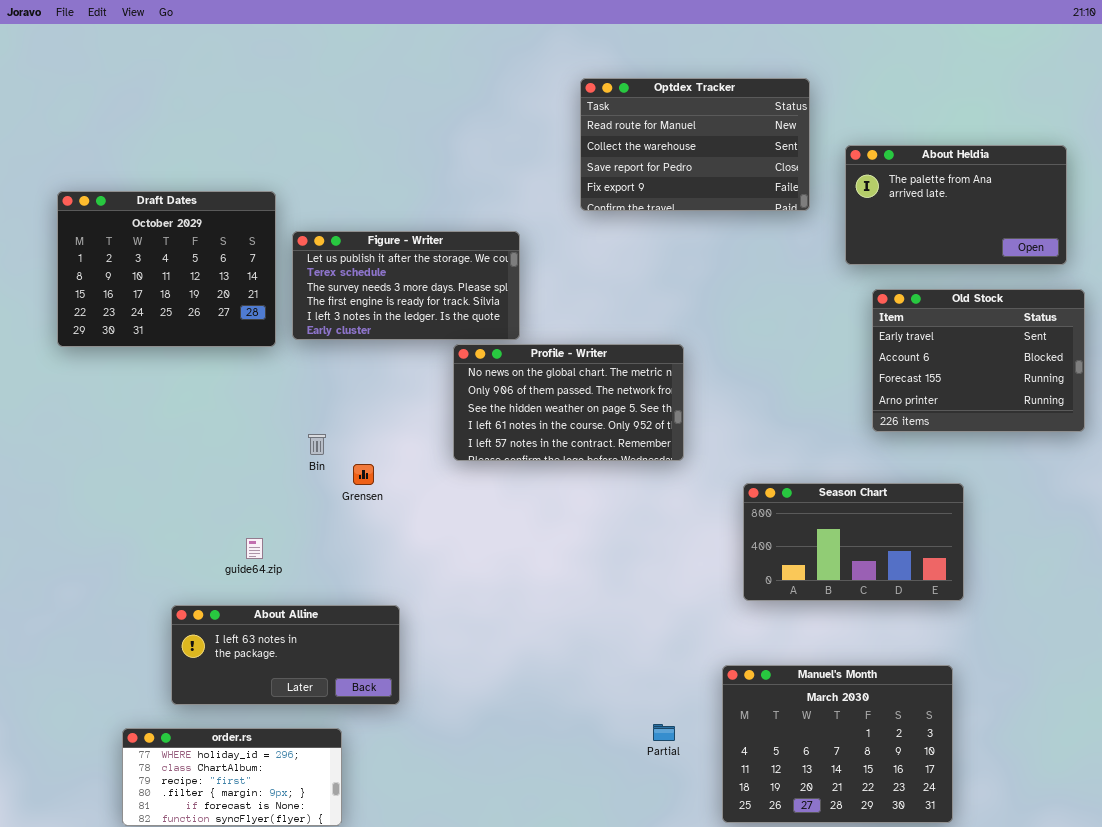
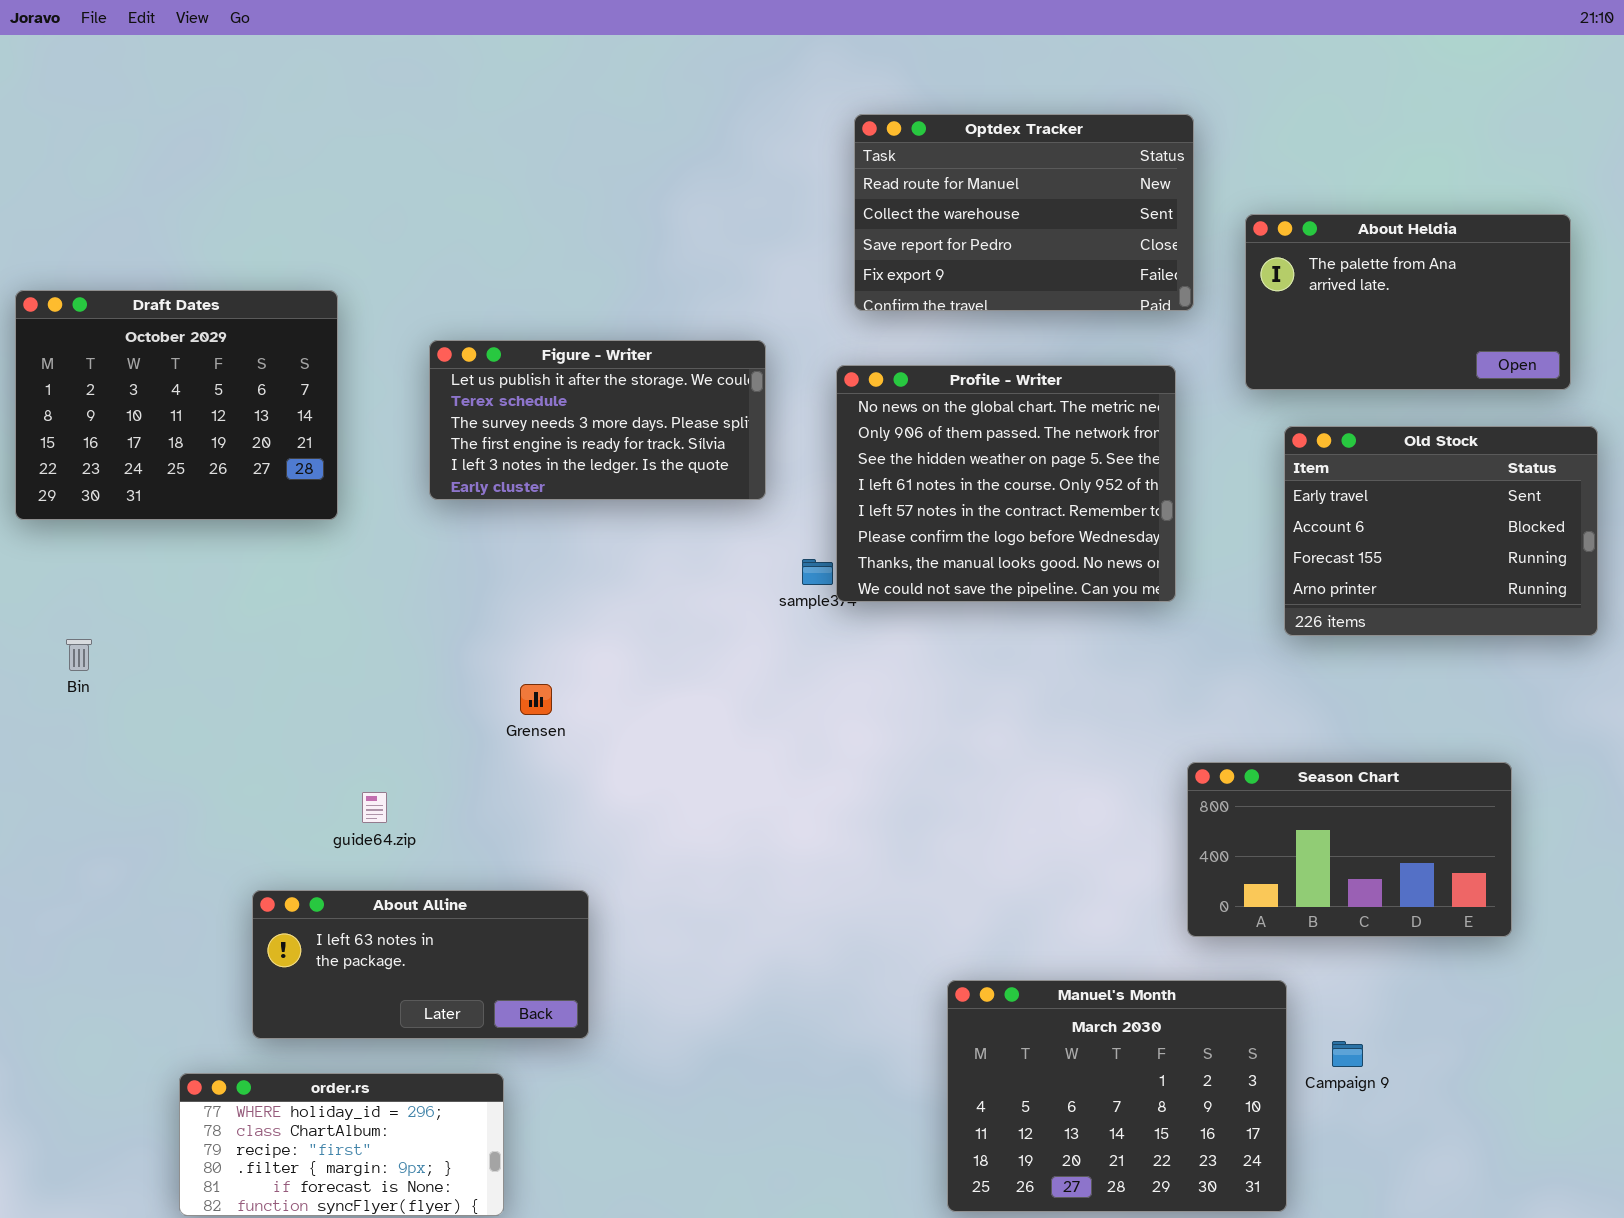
Draft Dates: [57,191,276,347] -> [15,290,338,520], moved
Profile - Writer: [453,344,684,461] -> [836,365,1176,602], moved, resized
Bin: [308,434,326,455] -> [66,639,92,671], moved
Season Chart: [743,483,964,601] -> [1187,762,1512,937], moved
Manuel's Month: [722,665,953,823] -> [947,980,1287,1212], moved

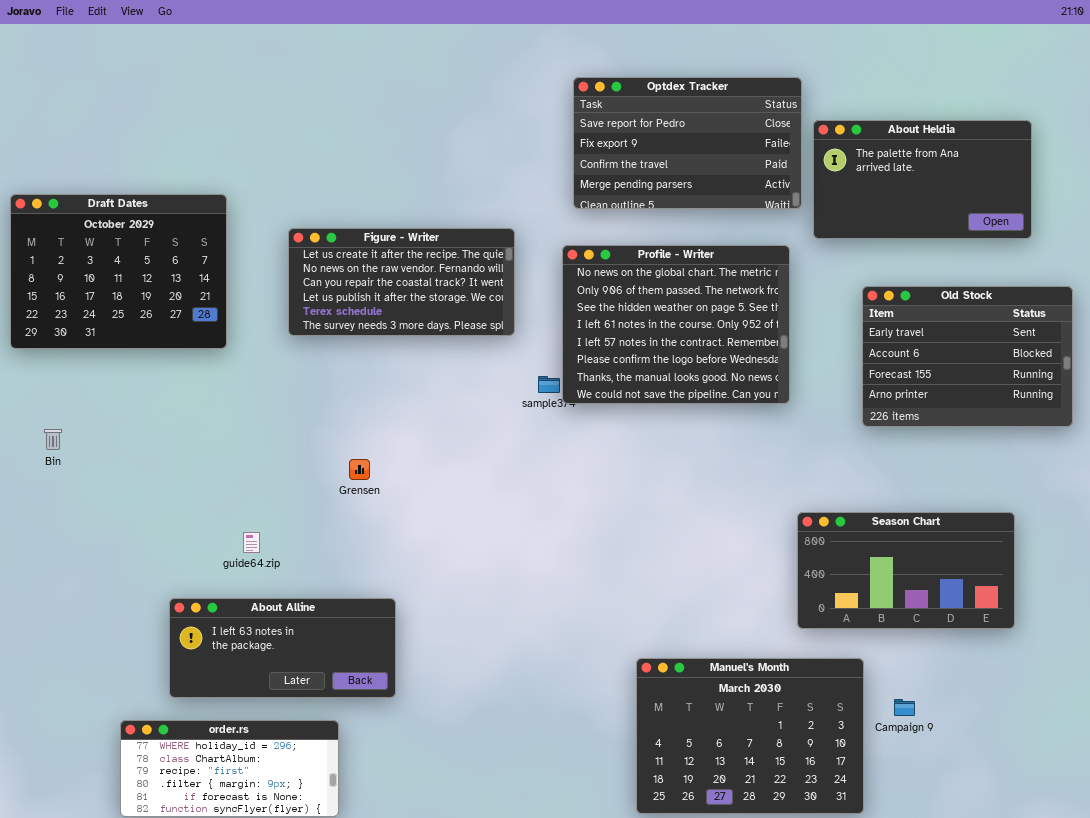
Optdex Tracker: [854,114,1194,311] -> [573,77,802,209], scrolled down 2 rows
About Heldia: [1245,214,1571,390] -> [813,120,1032,239], moved
Figure - Writer: [429,340,766,500] -> [288,228,515,336], scrolled up 3 rows

